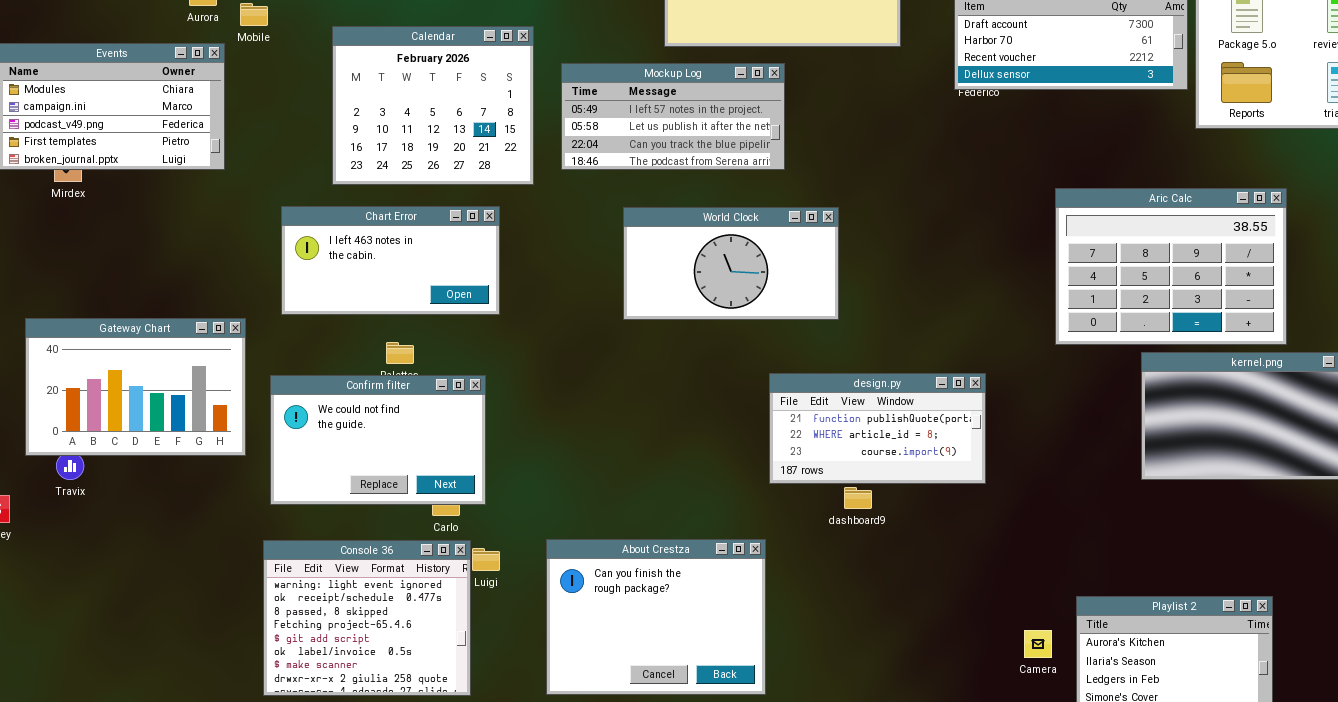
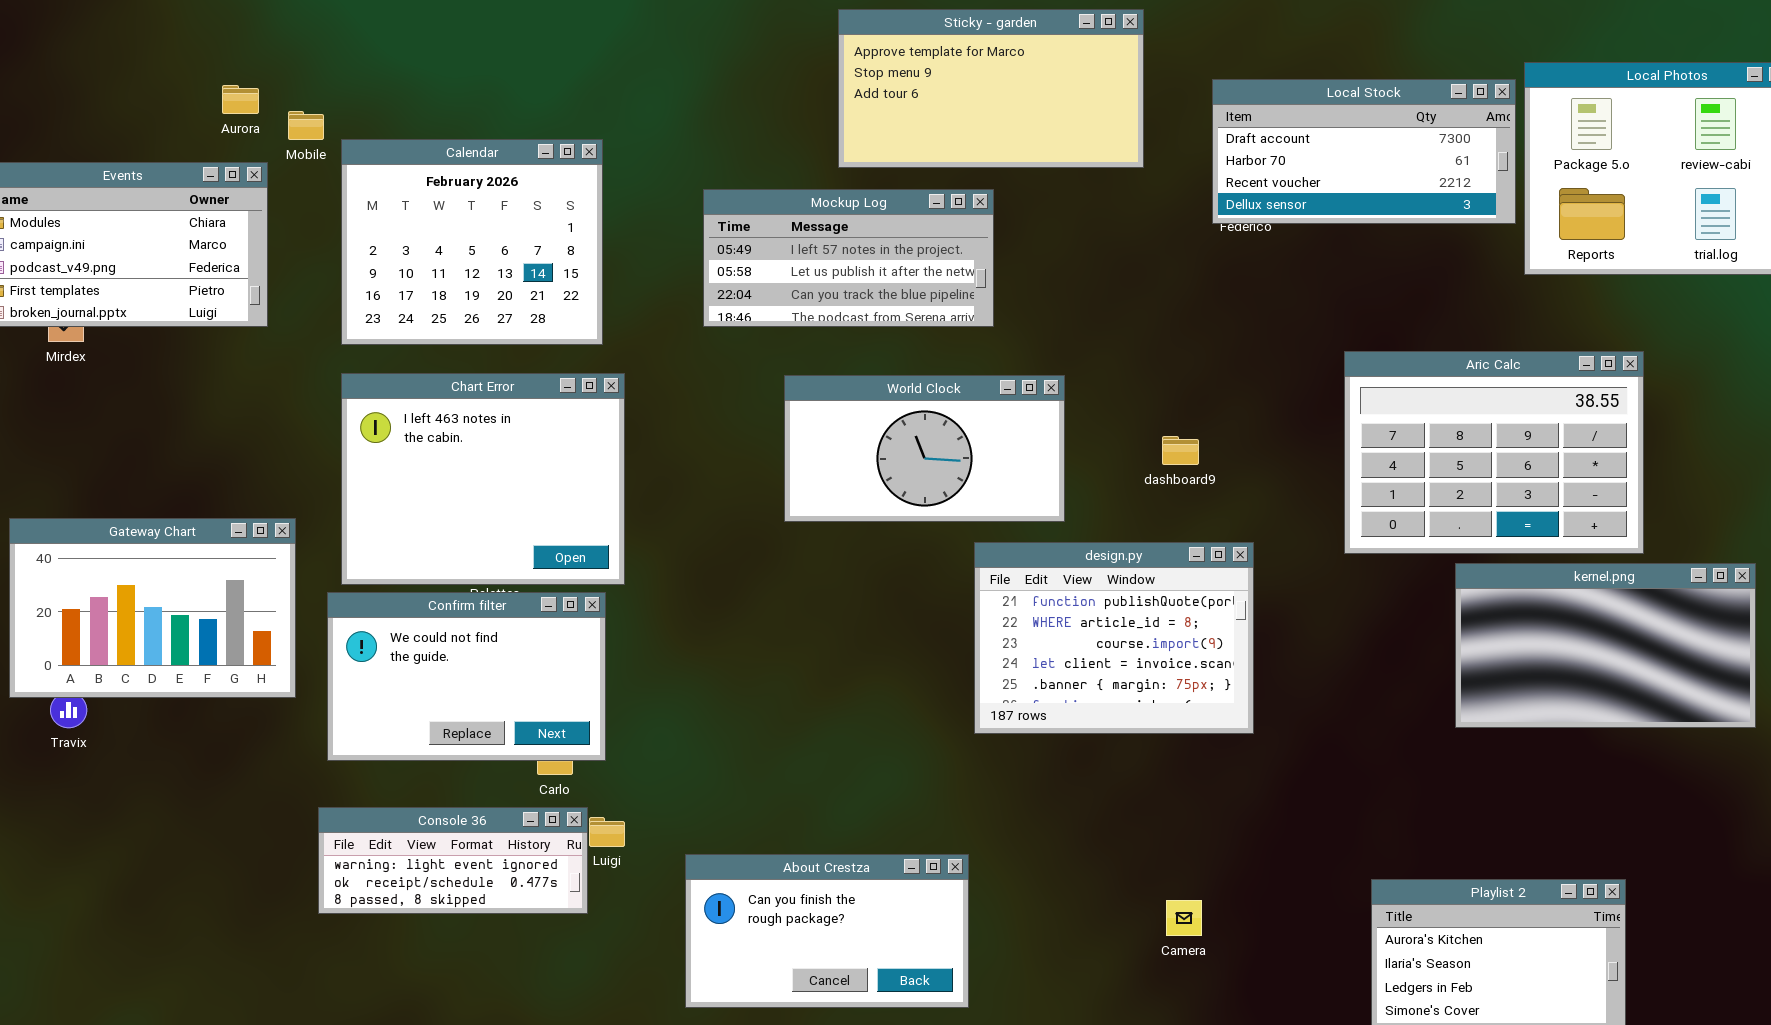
Calendar: [332,26,534,185] -> [341,139,603,345], moved
Chart Error: [281,206,500,315] -> [341,373,625,585], resized
design.py: [769,373,986,484] -> [974,542,1254,734], resized
dashboard9: [844,487,872,509] -> [1162,436,1199,465], moved
About Crestza: [546,539,766,695] -> [685,854,969,1008], resized
Console 36: [263,540,471,696] -> [318,807,588,914], resized
Camera: [1024,630,1052,658] -> [1166,900,1202,936], moved

